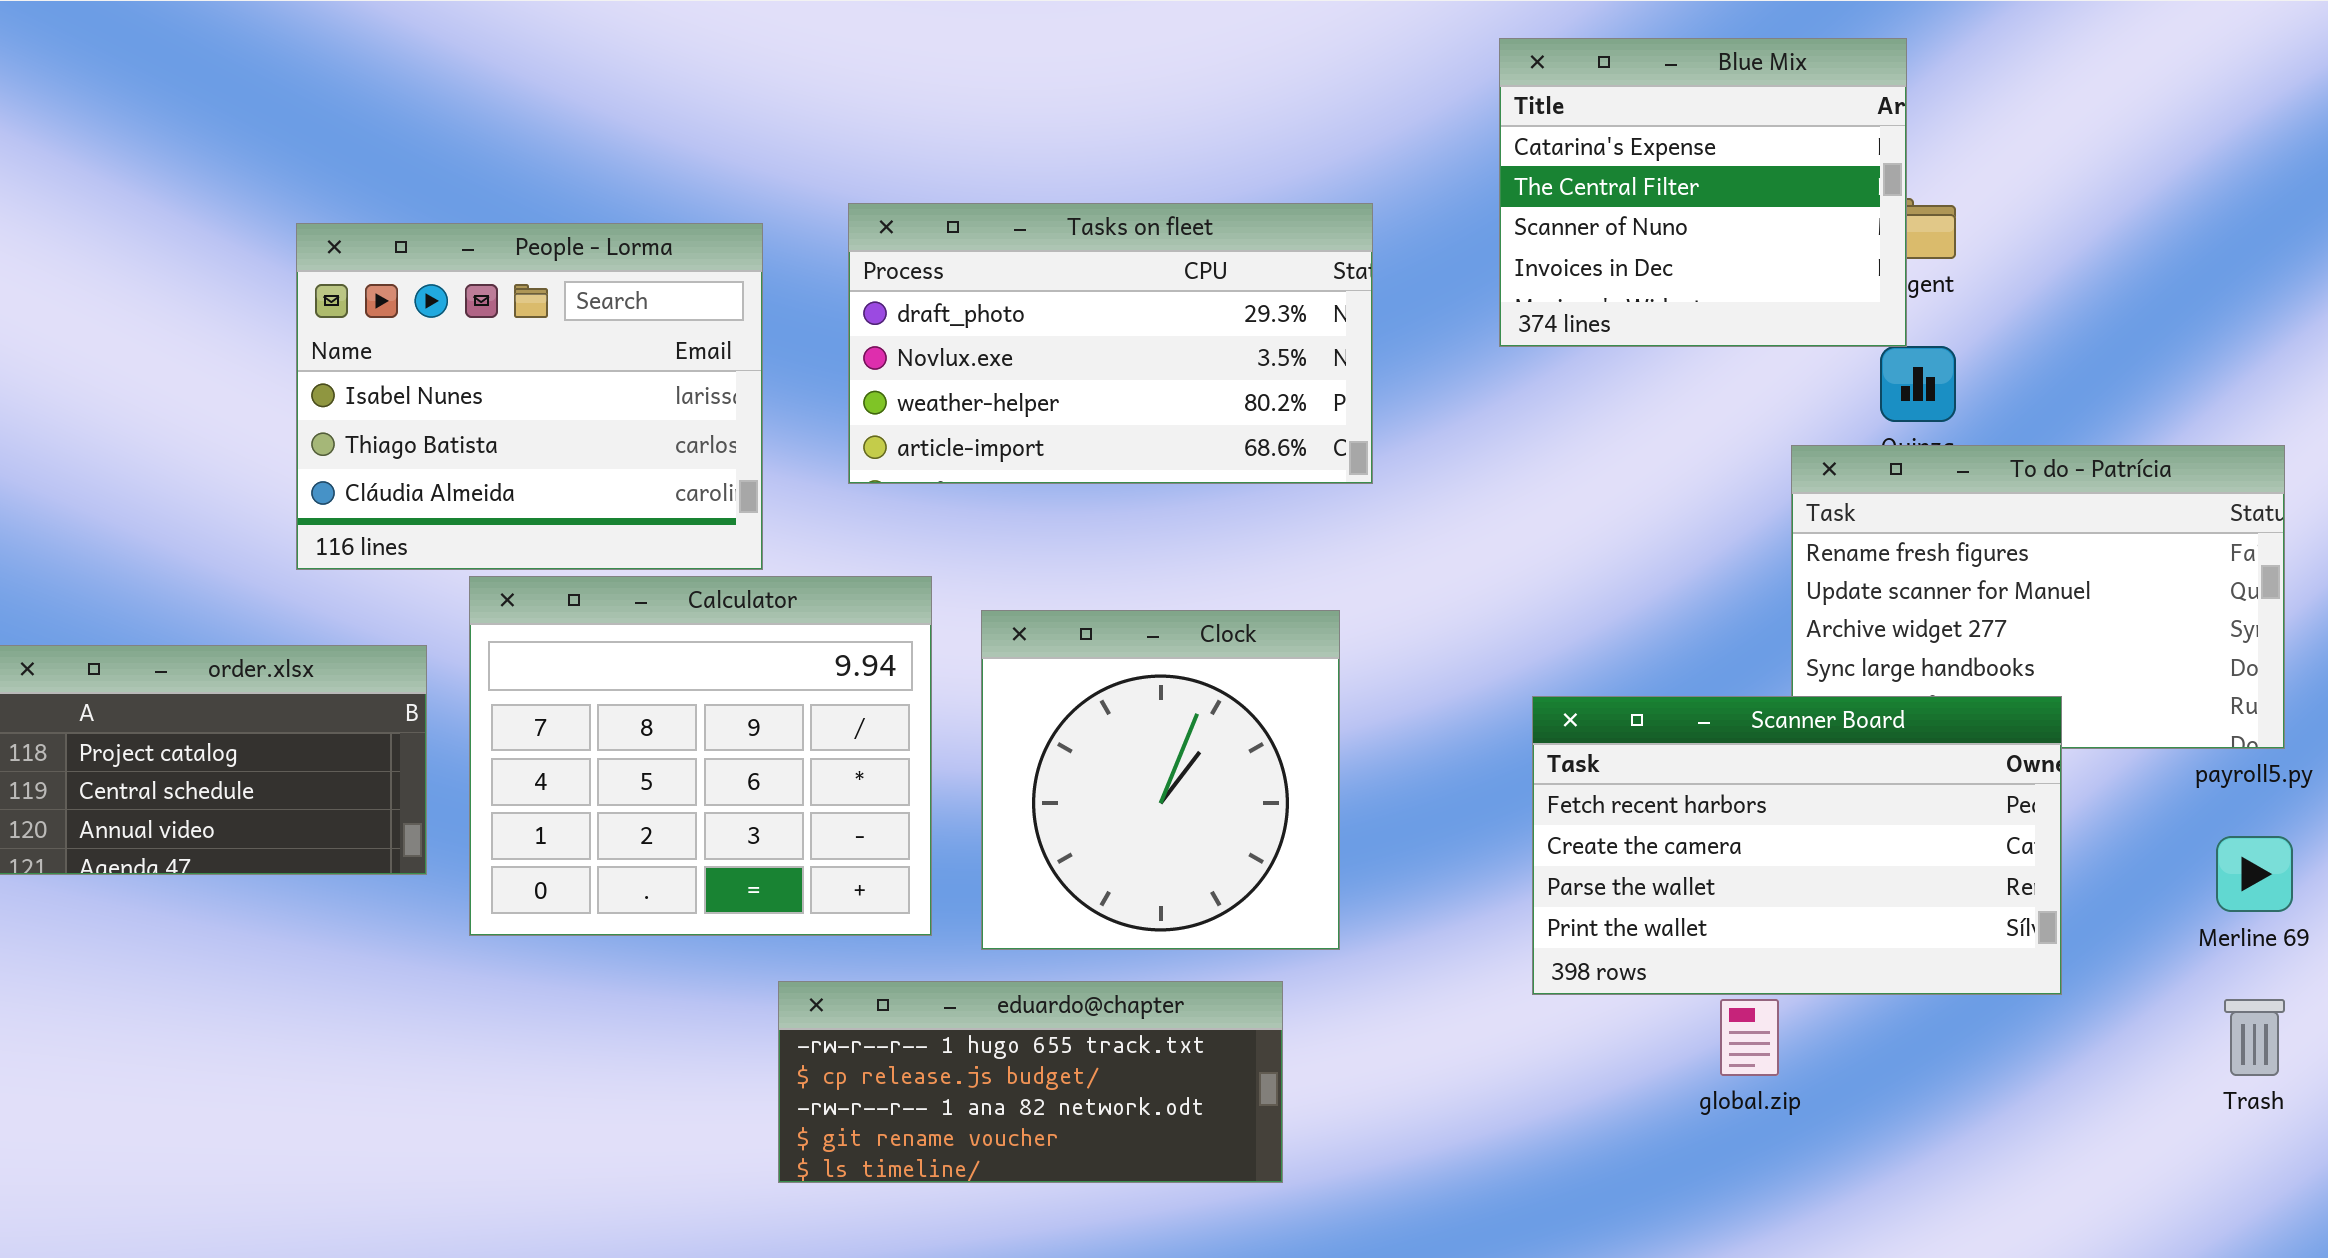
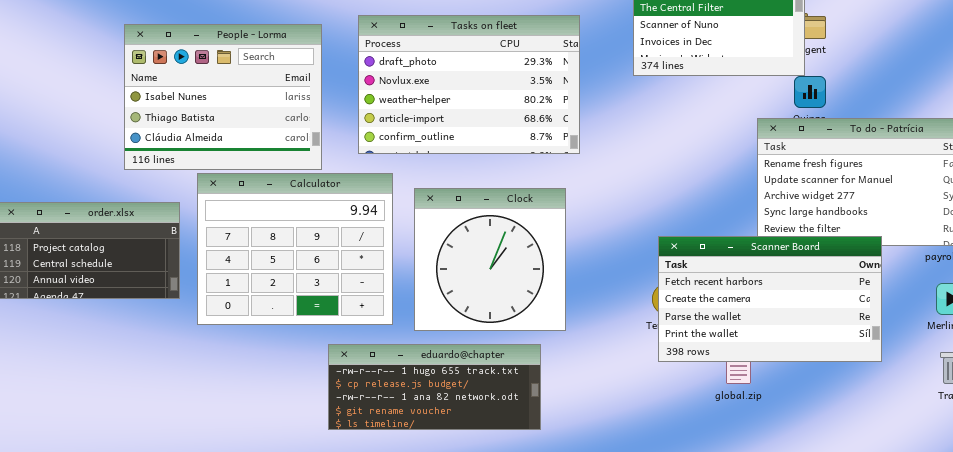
Tasks on fleet: [848,203,1373,484] -> [358,15,580,154], resized
Scanner Board: [1532,696,2062,995] -> [658,236,882,362], moved

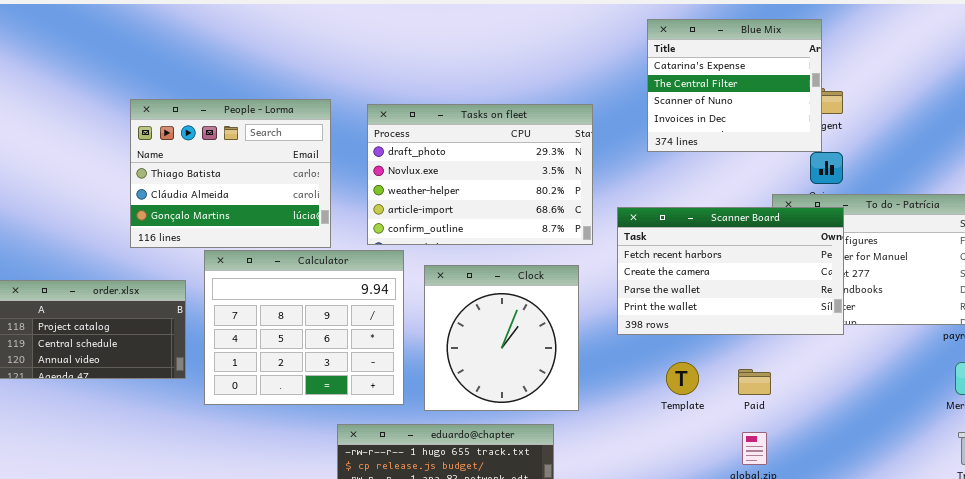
Tasks on fleet: [358,15,580,154] -> [367,104,593,245], moved
People - Lorma: [124,24,322,170] -> [130,99,331,248], scrolled down 1 row
Scanner Board: [658,236,882,362] -> [617,207,844,335], moved

